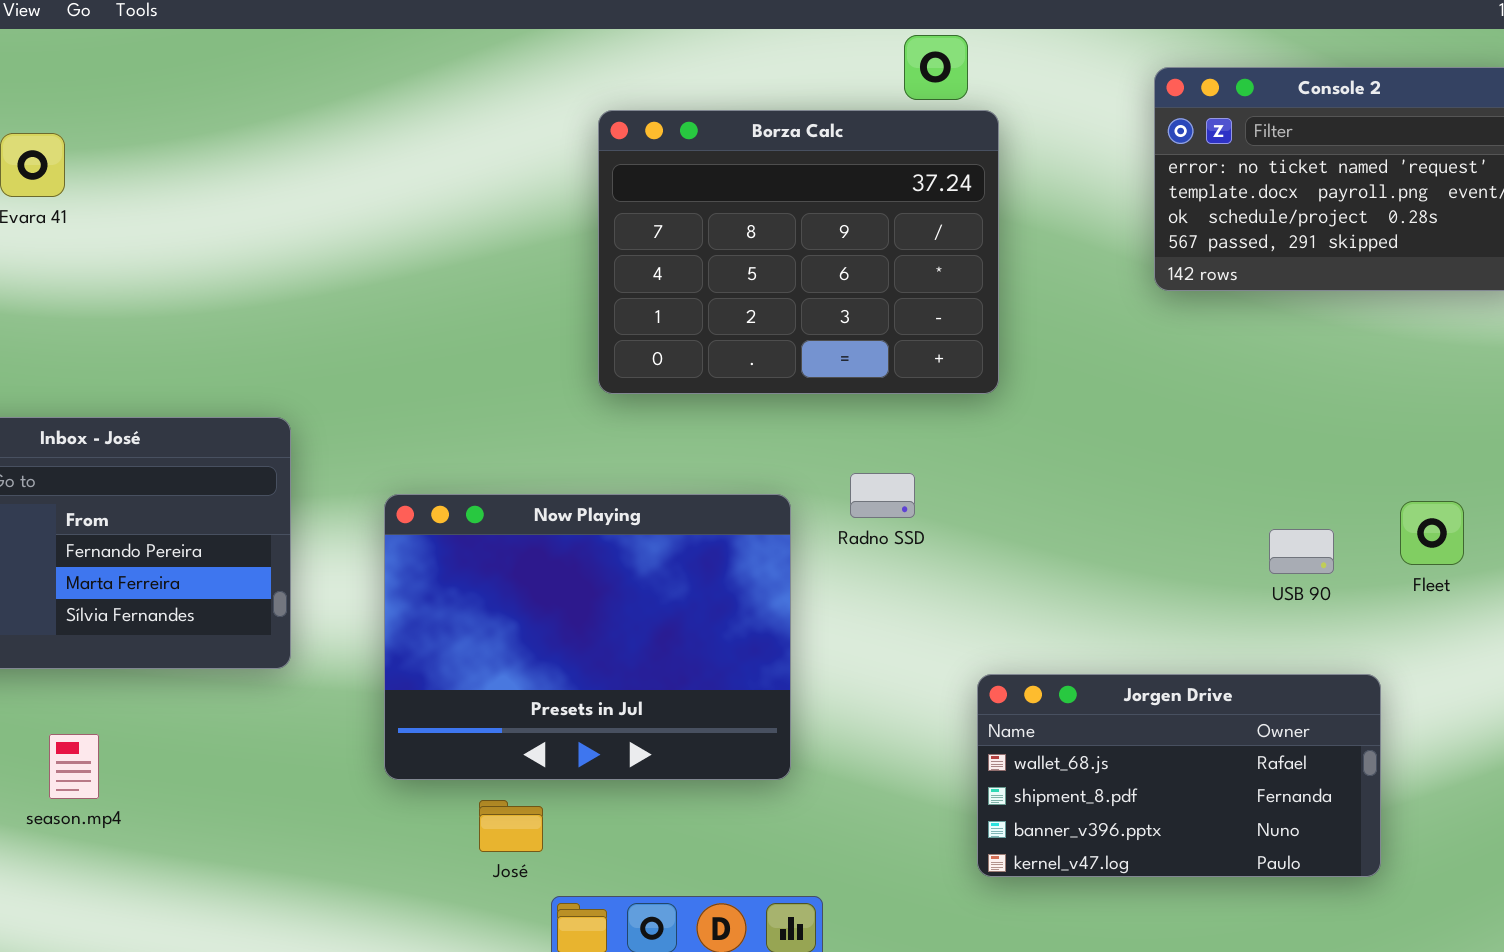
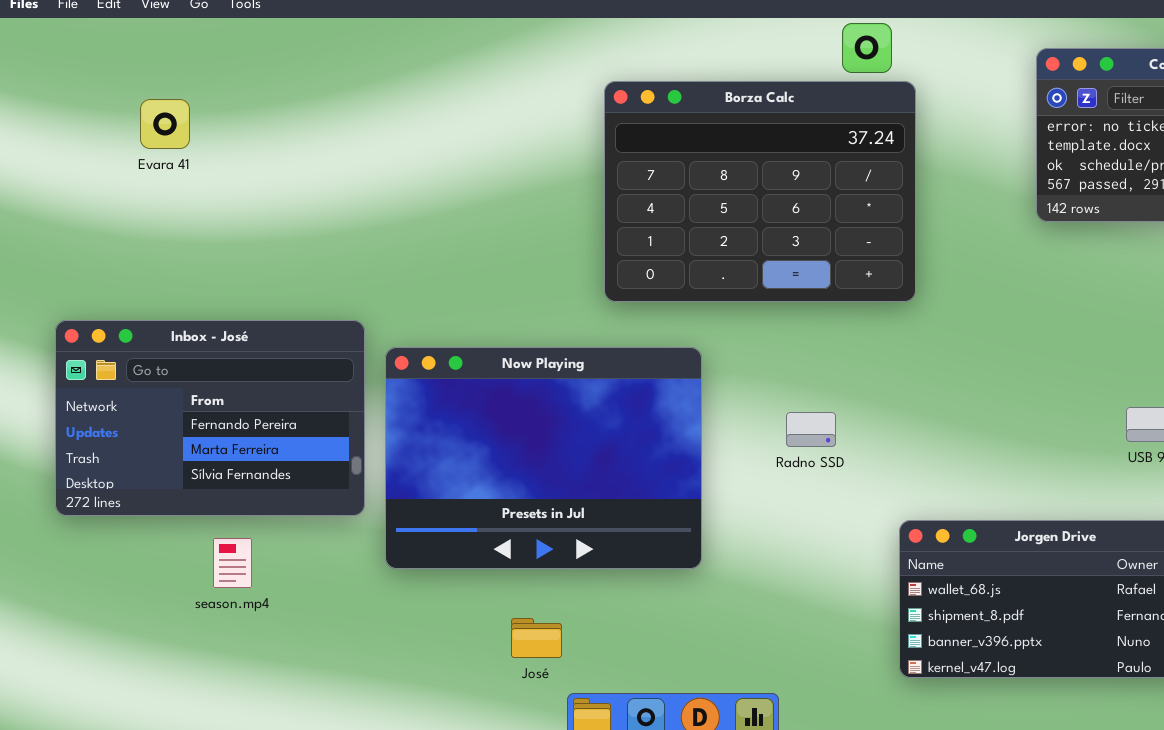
Radno SSD: [850,473,915,518] -> [786,412,836,447], moved
Now Playing: [384,494,791,780] -> [385,347,702,569], moved
season.mp4: [49,734,99,799] -> [213,538,252,588], moved

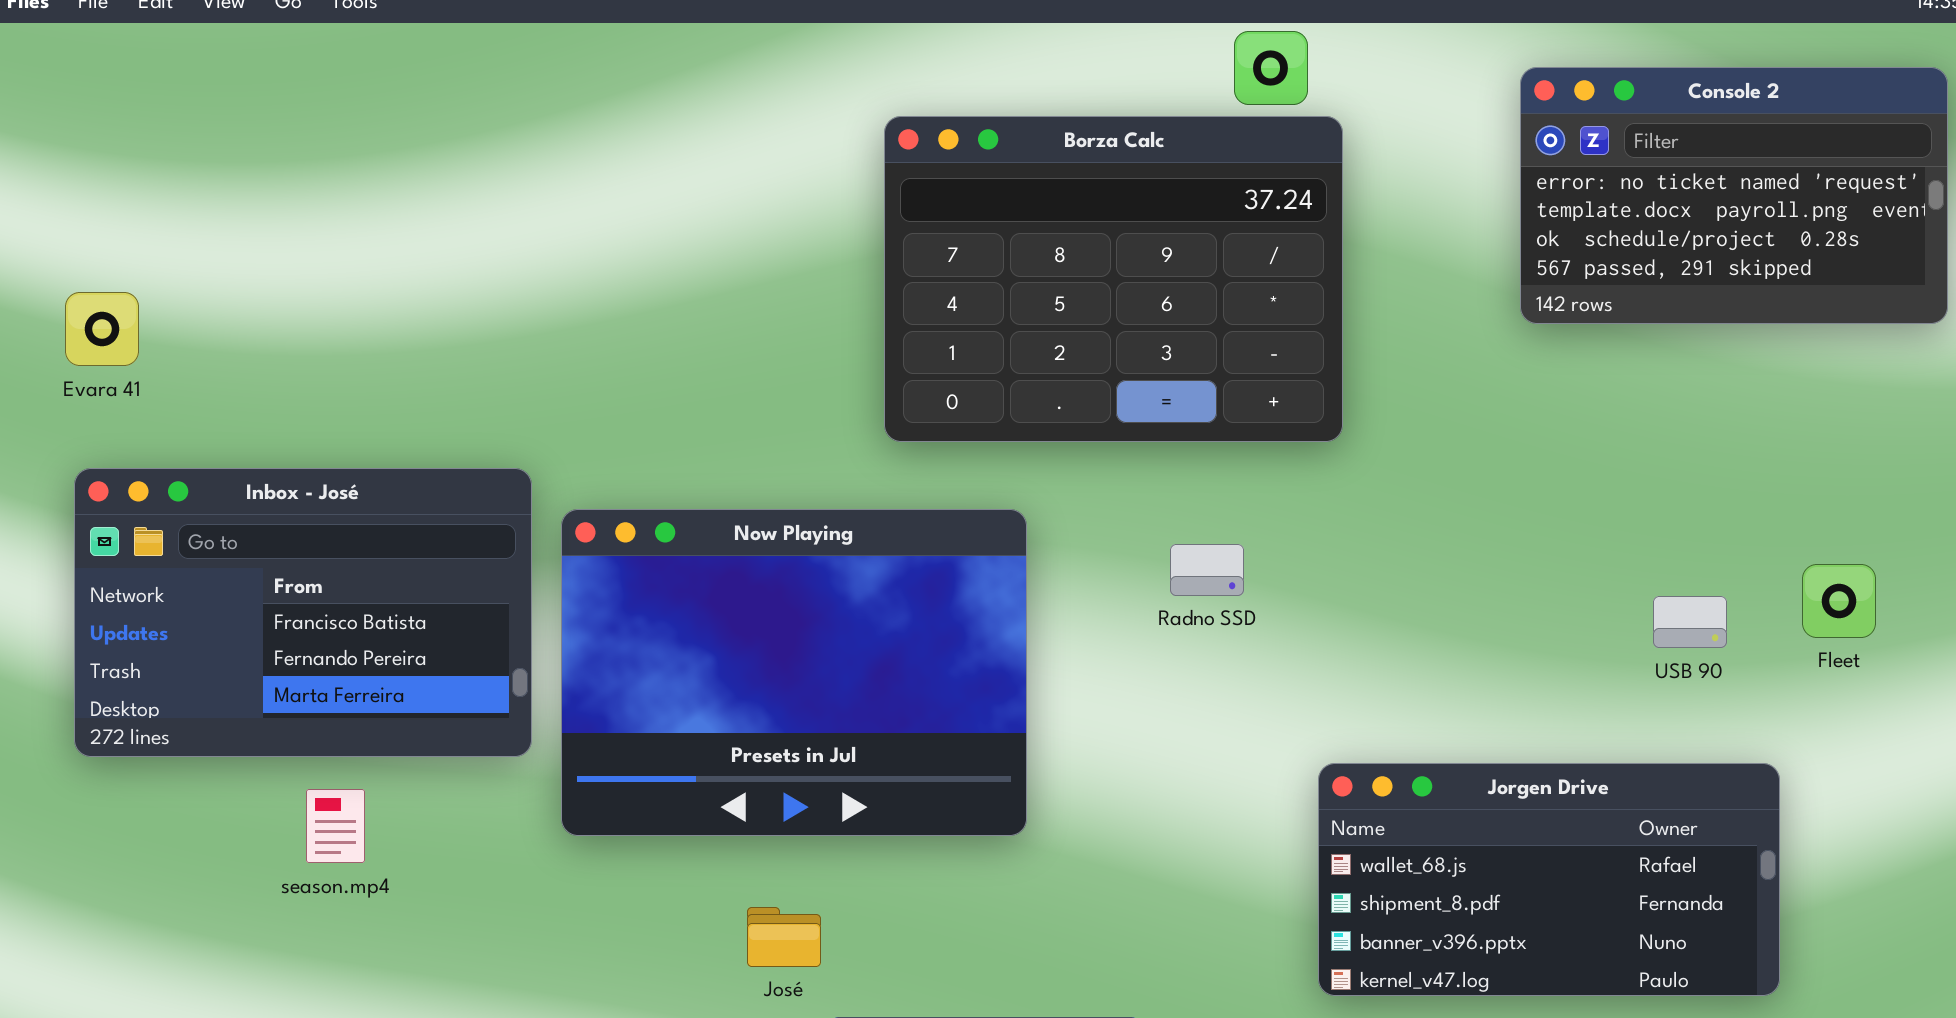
Evara 41: [140,99,190,149] -> [65,292,139,366], moved
Inbox - José: [55,320,365,516] -> [74,468,532,757], scrolled up 1 row
Radno SSD: [786,412,836,447] -> [1170,544,1244,596], moved

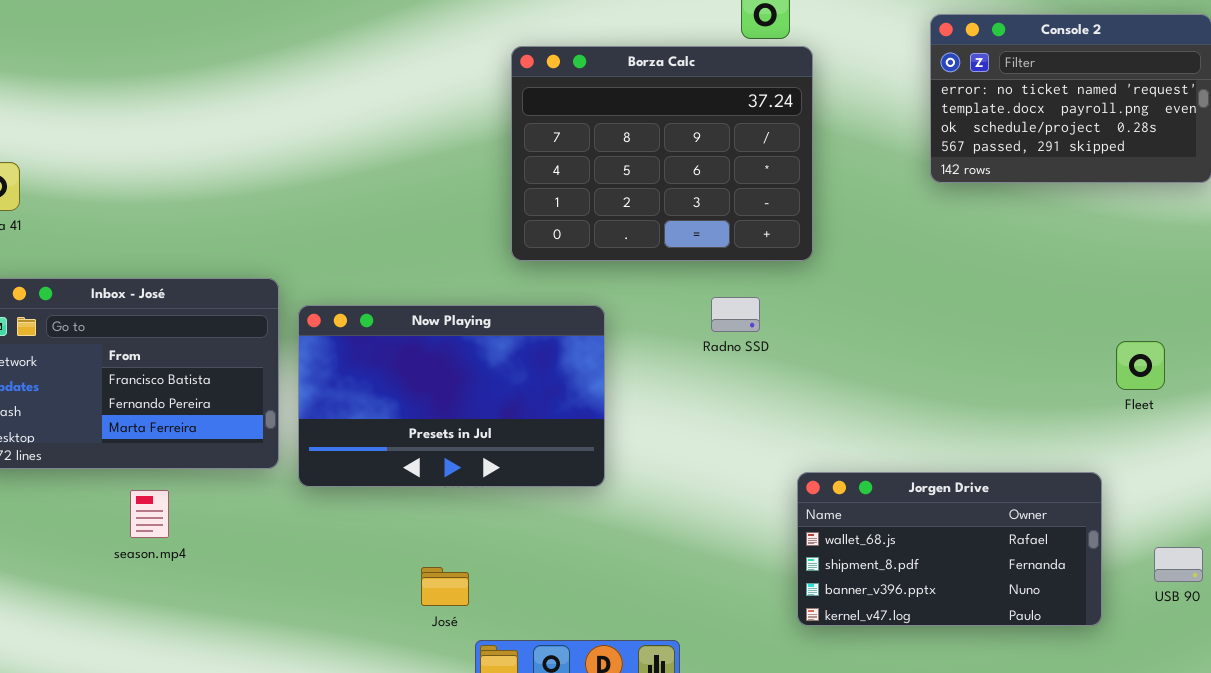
Now Playing: [561,509,1027,836] -> [298,305,605,487], resized
Radno SSD: [1170,544,1244,596] -> [711,297,760,332], moved
USB 90: [1653,596,1727,648] -> [1154,547,1203,582], moved

